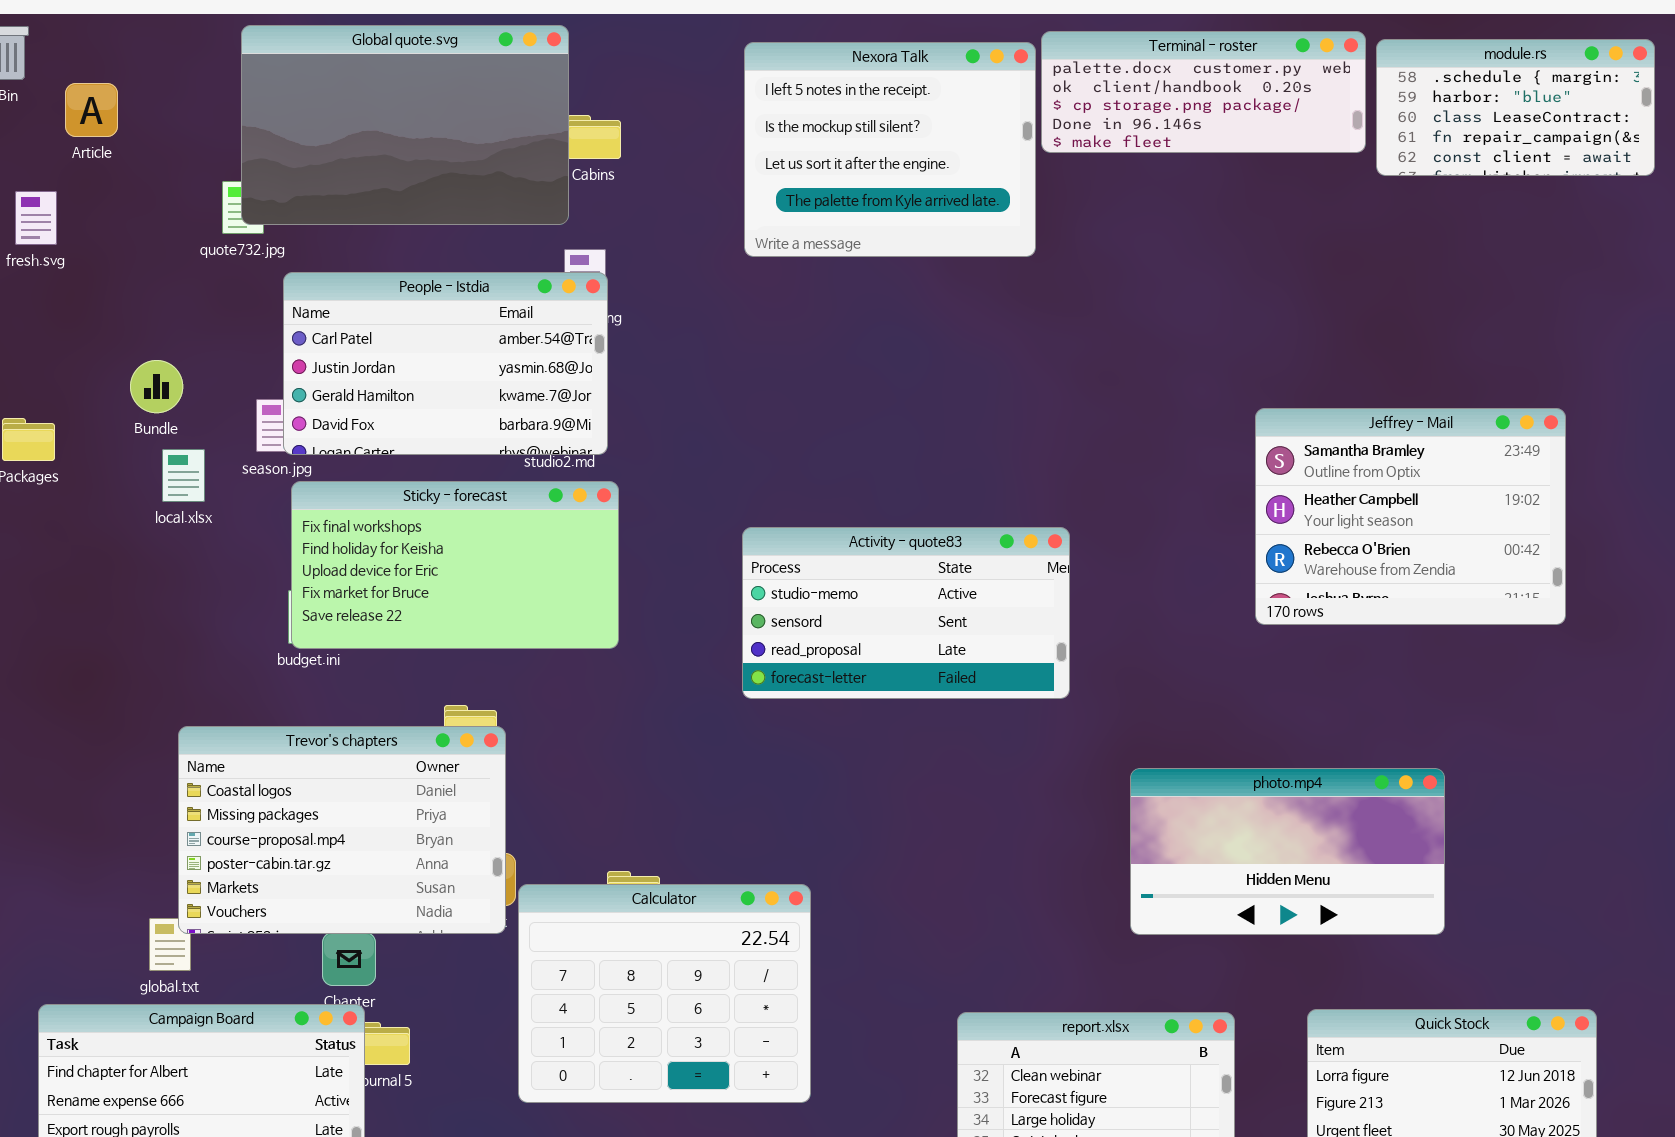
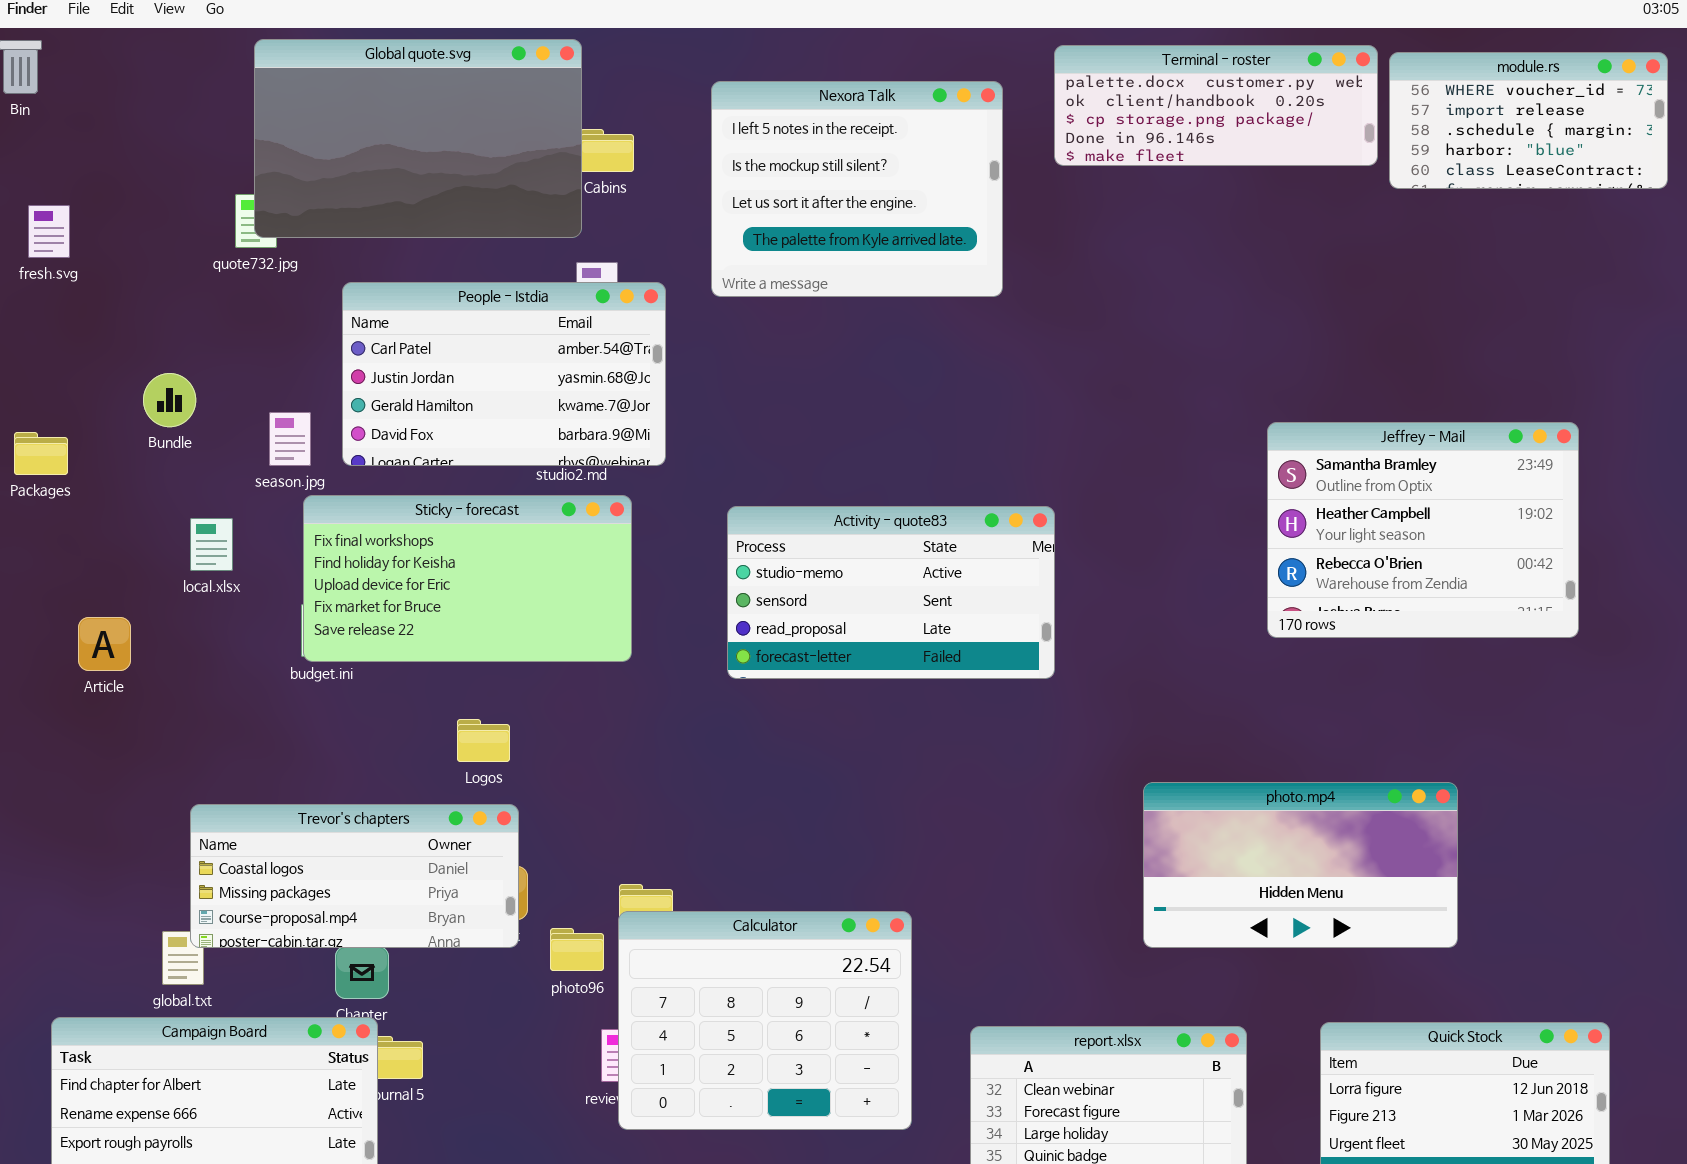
module.rs: [1376,39,1655,176] -> [1389,52,1668,189], scrolled up 2 rows
Nexora Talk: [744,42,1036,257] -> [711,81,1003,297], moved
Article: [65,83,118,137] -> [78,617,131,671], moved
People - Istdia: [283,272,608,455] -> [342,282,666,466], moved
local.xlsx: [162,449,205,502] -> [190,518,233,571], moved
Activity - quote83: [742,527,1070,699] -> [727,506,1055,679], moved
Trevor's chapters: [178,726,506,934] -> [190,804,519,948], resized
Calculator: [518,884,811,1103] -> [618,911,912,1130], moved

